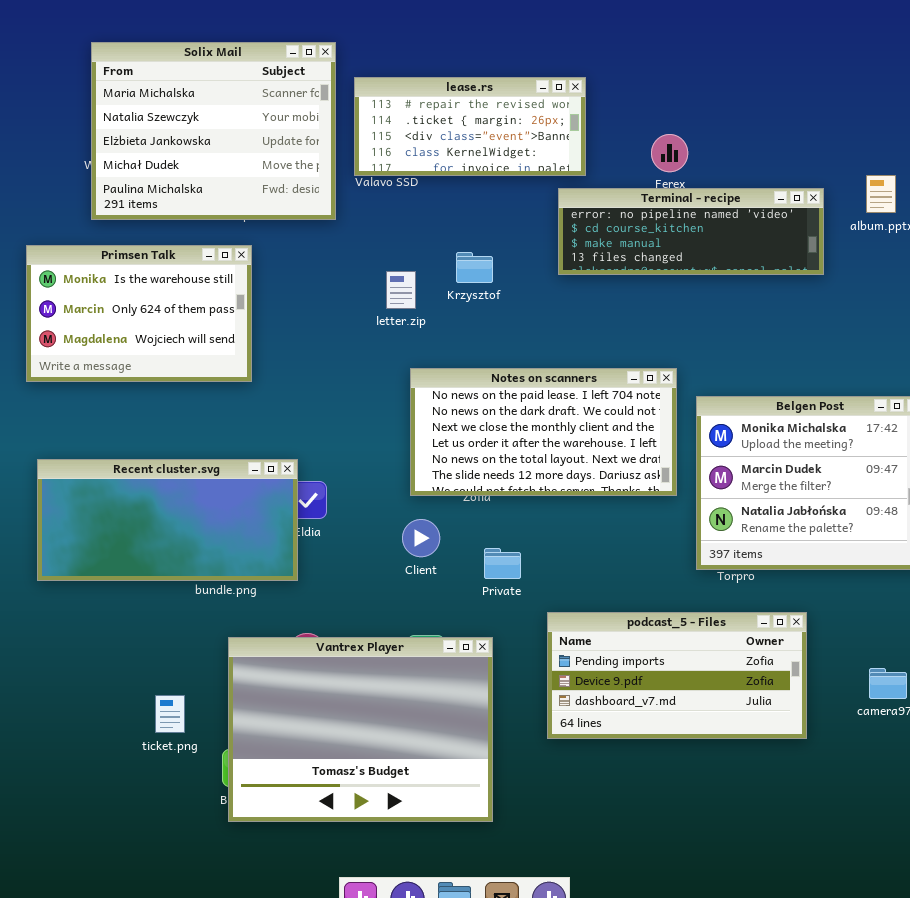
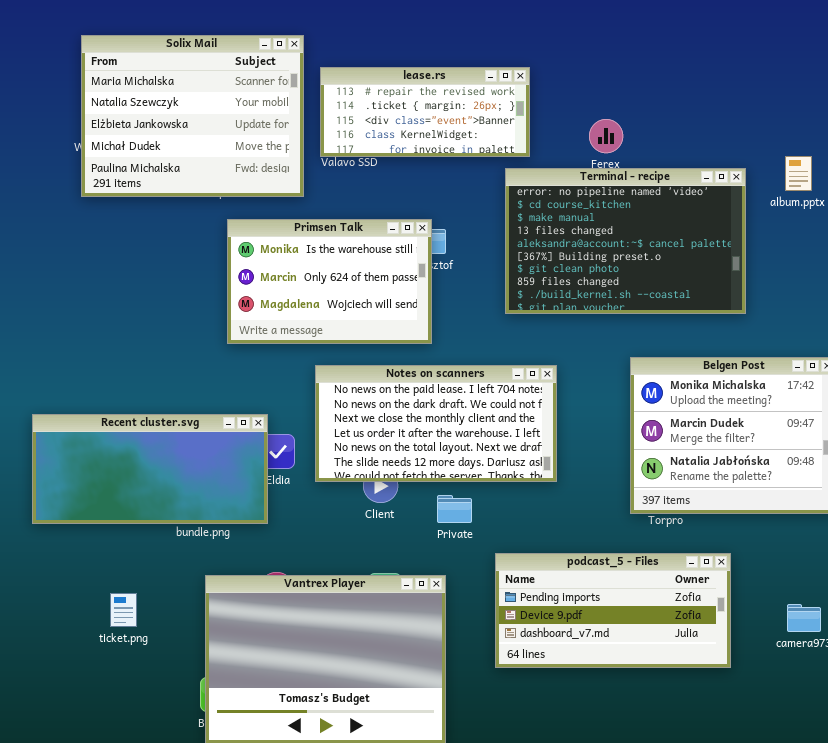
Terminal - recipe: [558,188,824,275] -> [505,168,746,314], resized
Primsen Talk: [26,245,252,382] -> [227,219,432,344], moved
Notes on scanners: [410,368,677,496] -> [315,365,557,482], moved
ticket.png: [155,695,185,733] -> [110,593,137,627], moved

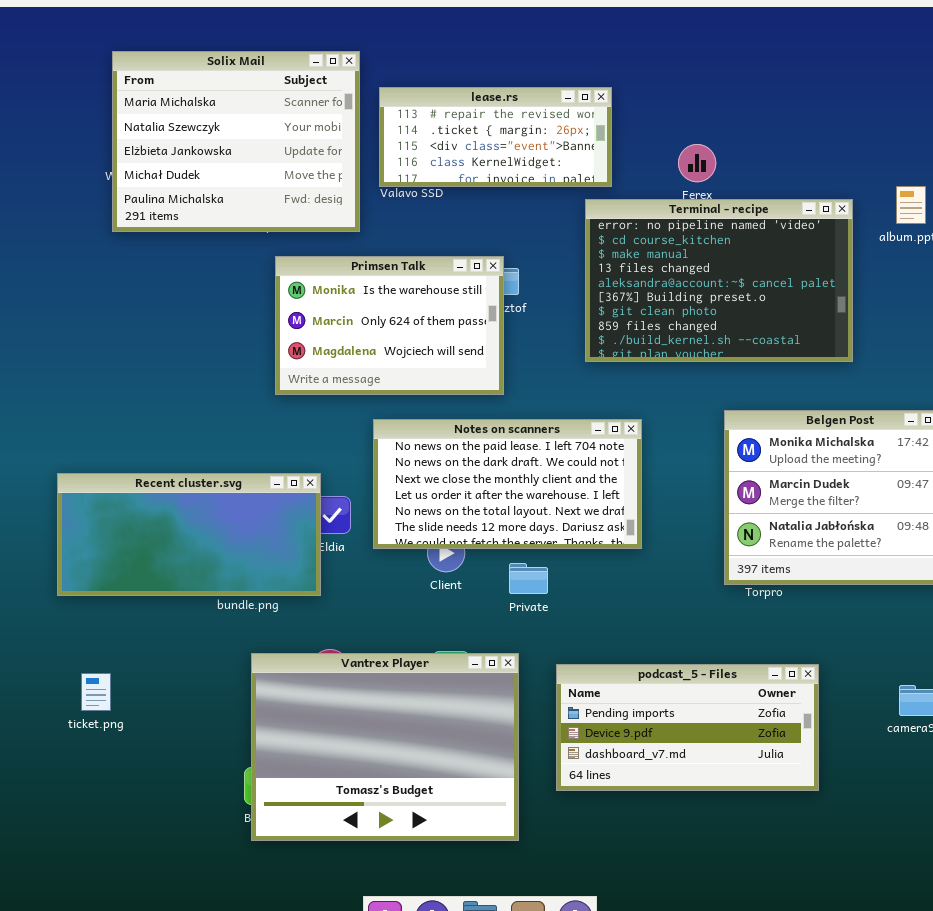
podcast_5 - Files: [495,553,731,668] -> [556,664,819,791], moved
ticket.png: [110,593,137,627] -> [81,673,111,711], moved

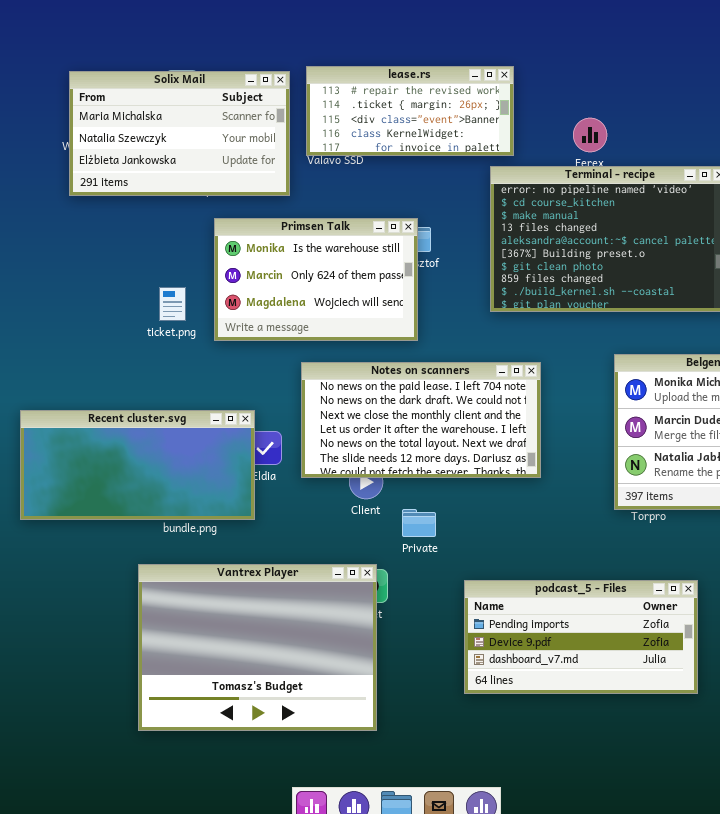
Solix Mail: [112,51,360,232] -> [69,71,290,196], resized
Private: [509,563,548,594] -> [402,509,436,537], moved
Vantrex Player: [251,653,519,841] -> [138,564,377,731], moved
ticket.png: [81,673,111,711] -> [159,287,186,321], moved

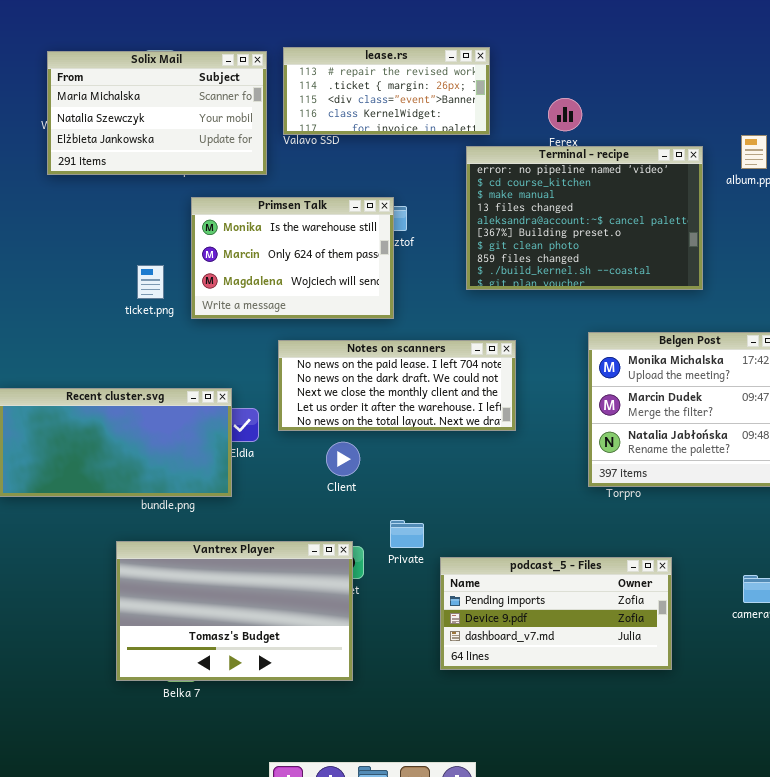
Notes on scanners: [301,362,541,478] -> [278,340,516,431], resized
Private: [402,509,436,537] -> [390,520,424,548], moved
Vantrex Player: [138,564,377,731] -> [116,541,353,681], resized

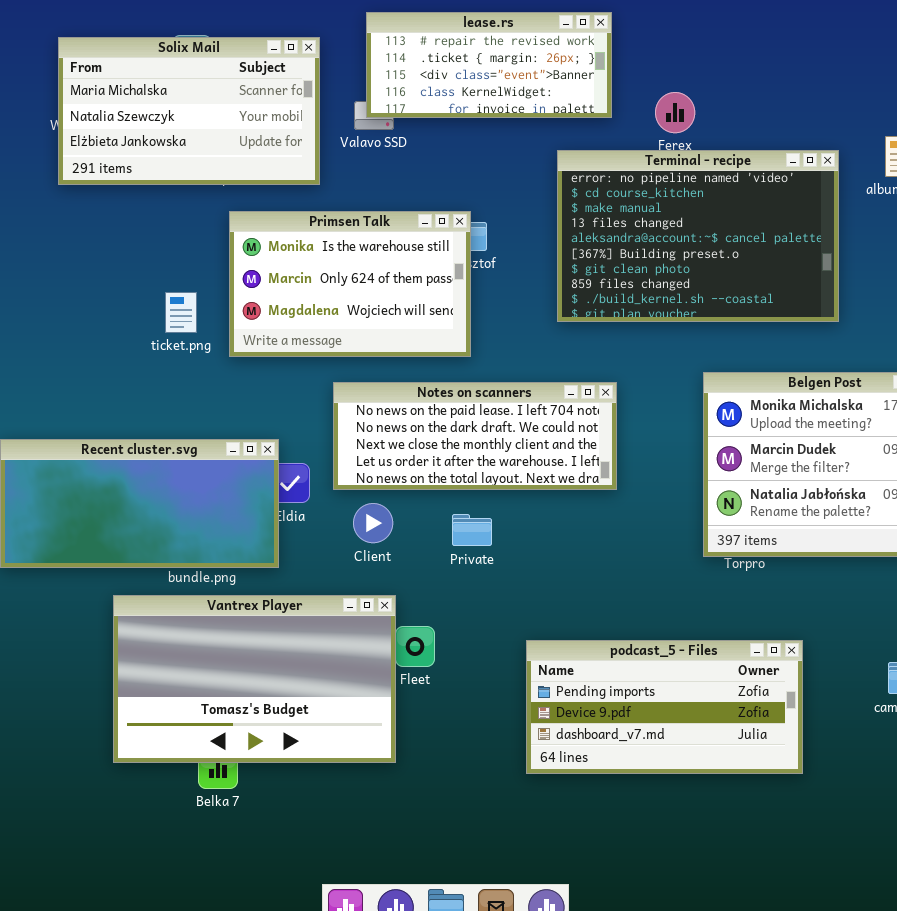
lease.rs: [283,47,490,135] -> [366,12,612,118], moved
Client: [326,442,360,476] -> [353,503,393,543], moved
Private: [390,520,424,548] -> [452,514,492,546], moved
Vantrex Player: [116,541,353,681] -> [113,595,396,763], moved

